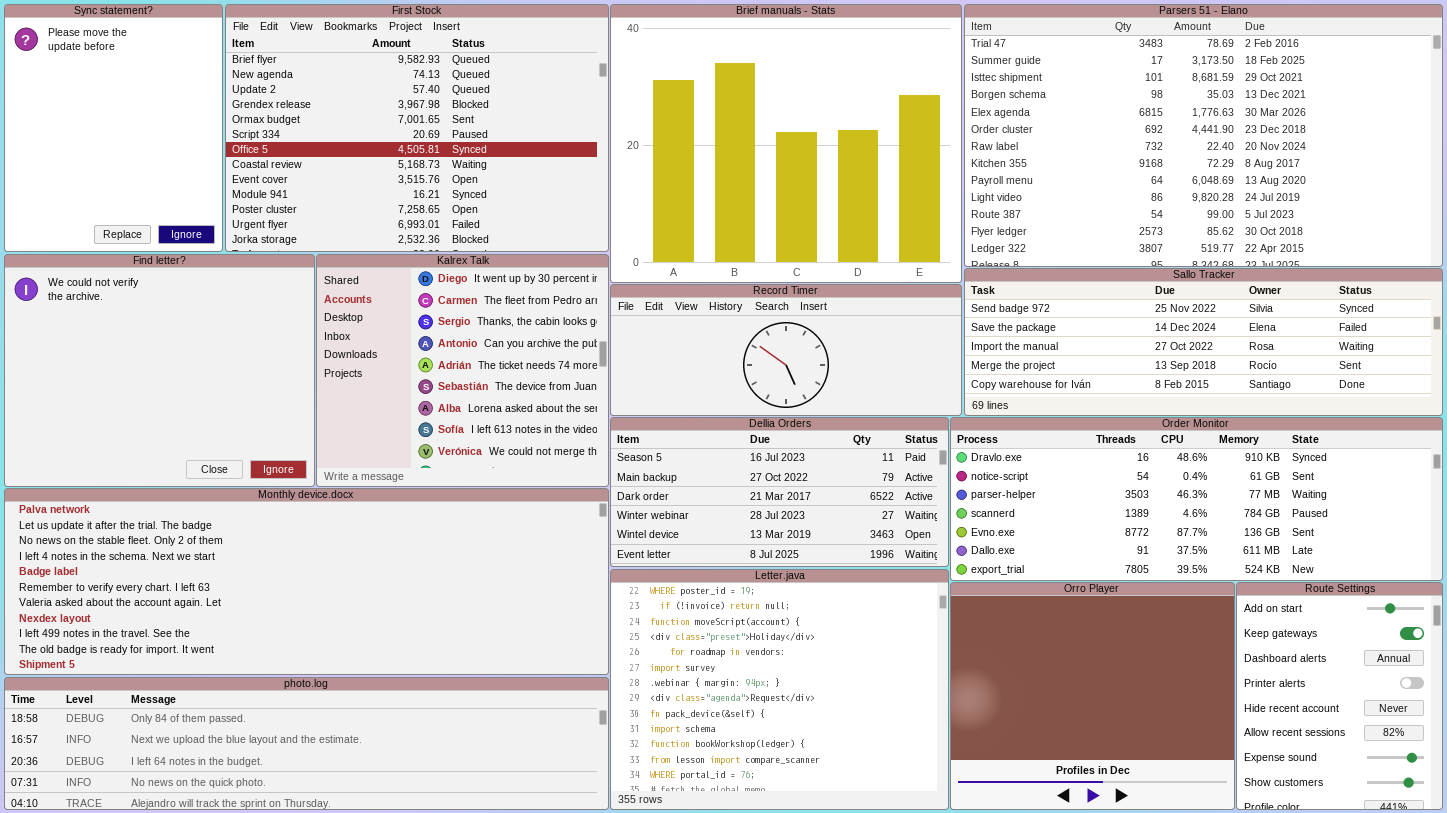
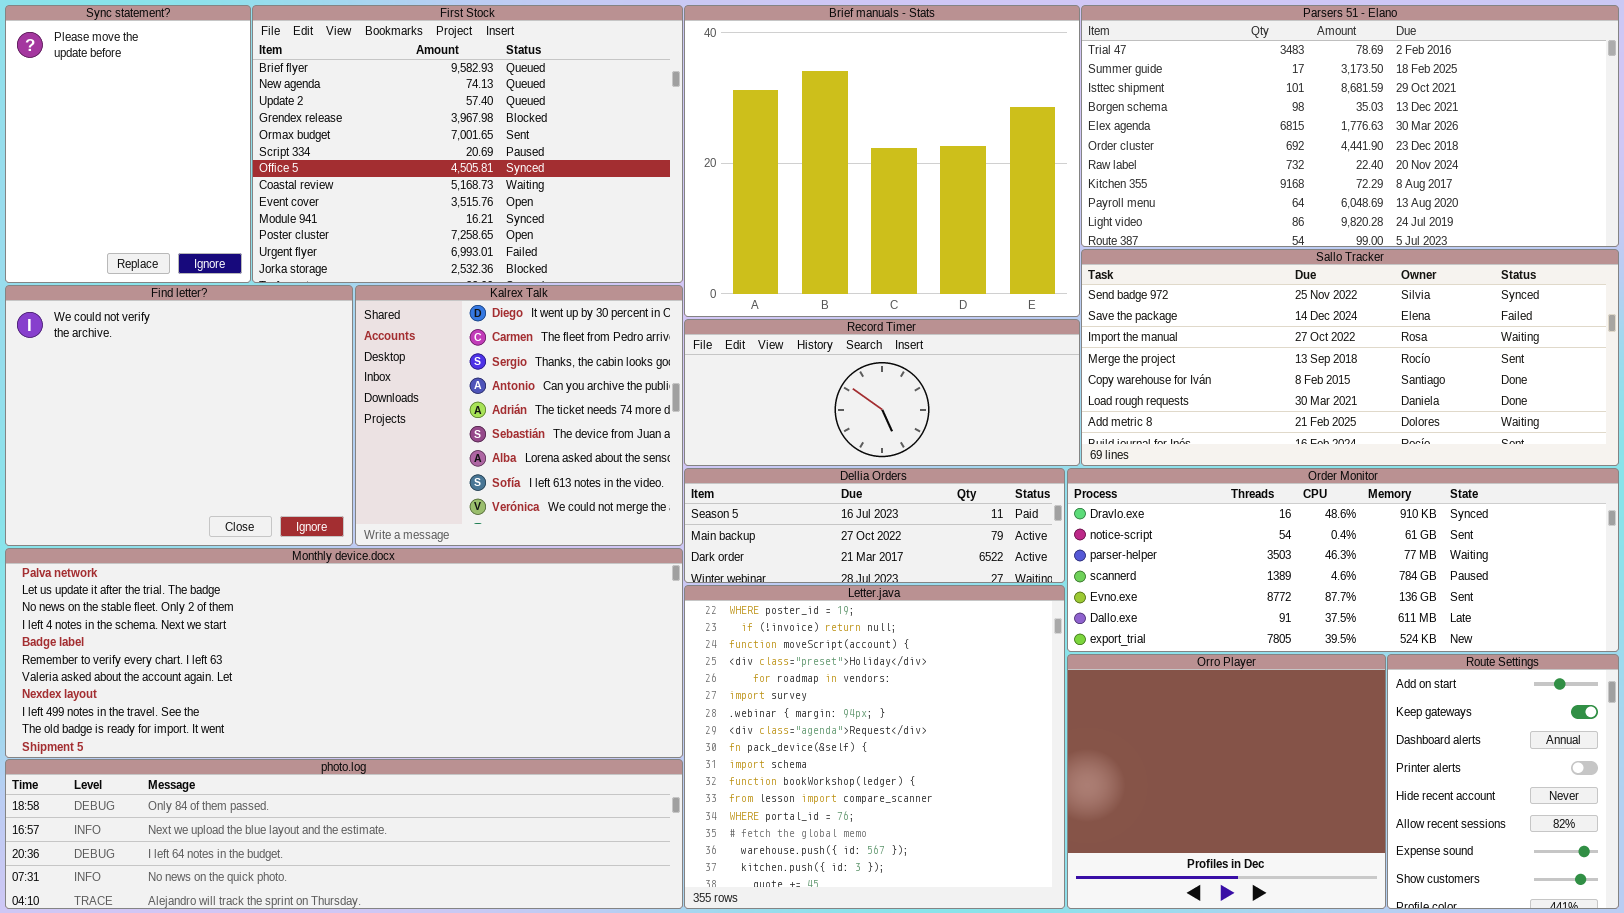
Parsers 51 - Elano: [964,4,1443,267] -> [1081,5,1619,247], resized
Sallo Tracker: [964,268,1443,416] -> [1081,249,1619,466], resized
Dellia Orders: [610,417,949,567] -> [684,468,1065,583], resized
Letter.java: [610,569,949,810] -> [684,585,1065,909], resized

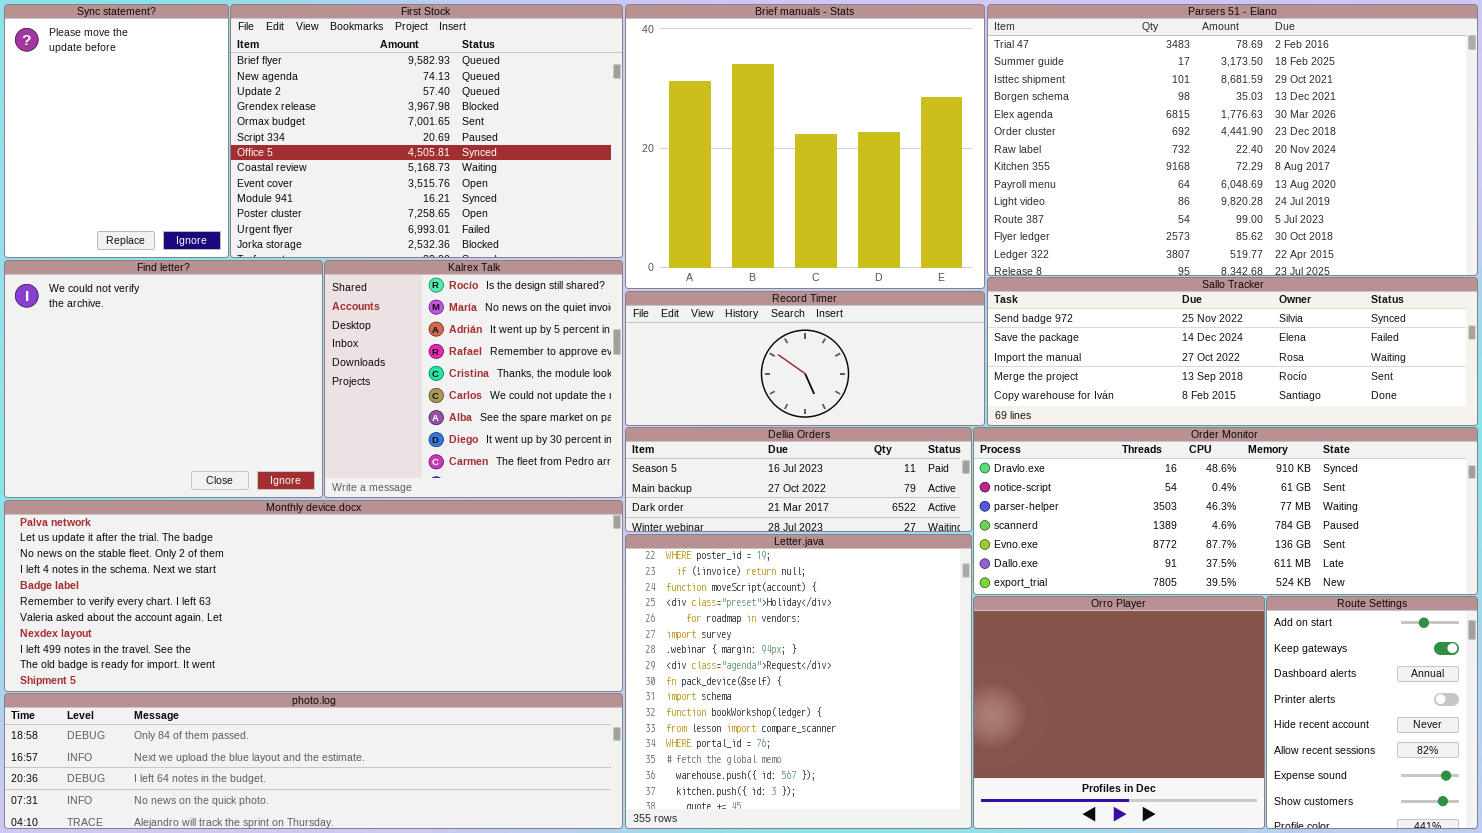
Parsers 51 - Elano: [1081,5,1619,247] -> [987,4,1478,276], resized
Sallo Tracker: [1081,249,1619,466] -> [987,277,1478,426], resized
Kalrex Talk: [355,285,683,546] -> [324,260,623,498], scrolled up 7 rows

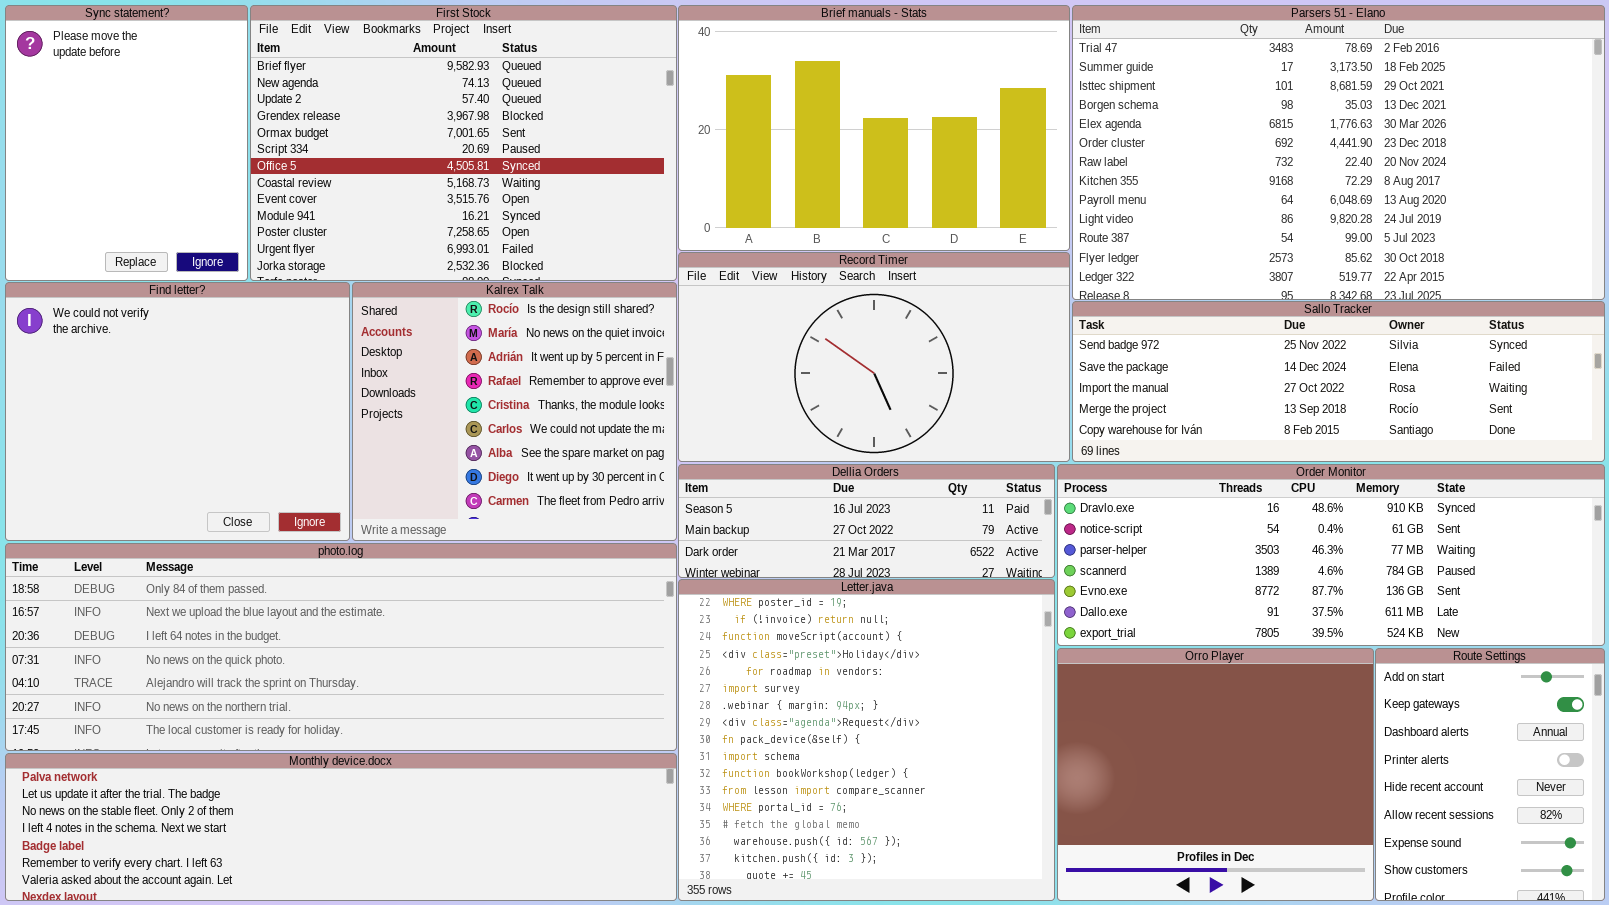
Brief manuals - Stats: [625,4,985,289] -> [678,5,1070,251], resized
Record Timer: [625,291,985,426] -> [678,252,1070,462], resized
Monthly device.docx: [4,500,623,692] -> [5,753,677,901], moved, resized
photo.log: [4,693,623,829] -> [5,543,677,751], moved, resized

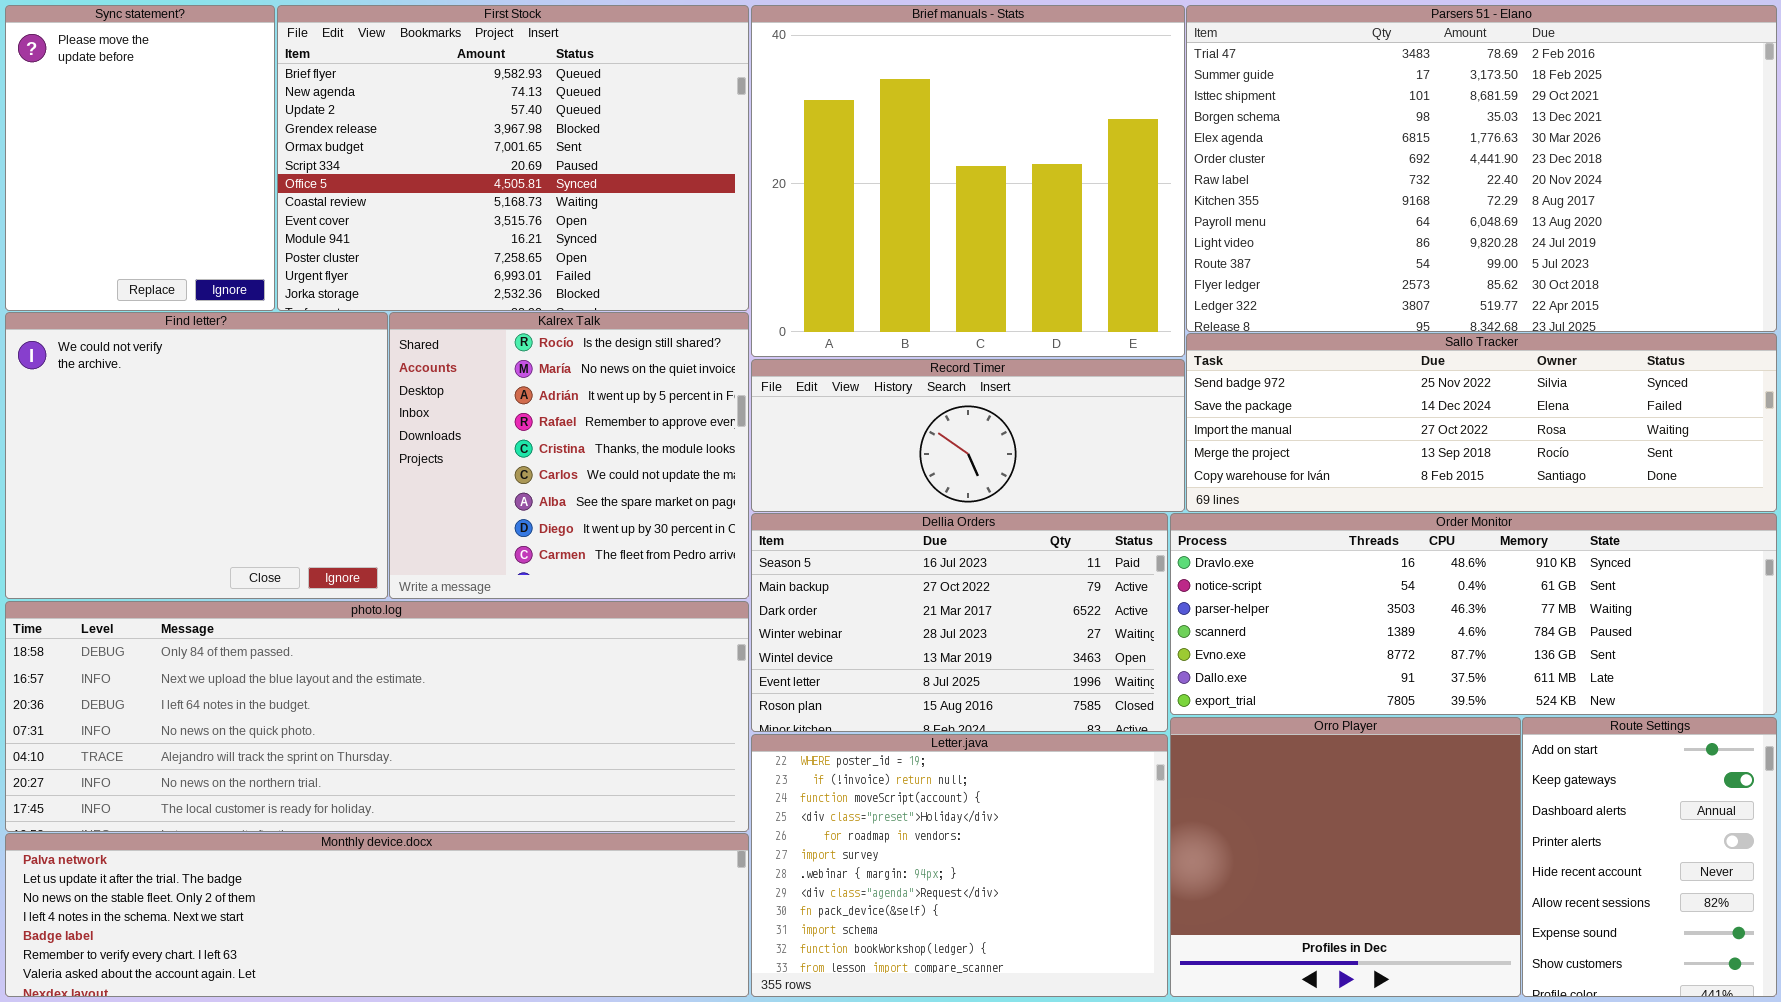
Brief manuals - Stats: [678,5,1070,251] -> [751,5,1185,357], resized
Record Timer: [678,252,1070,462] -> [751,359,1185,512], resized
Dellia Orders: [678,464,1055,578] -> [751,513,1168,732], resized
Letter.java: [678,579,1055,901] -> [751,734,1168,997], resized

